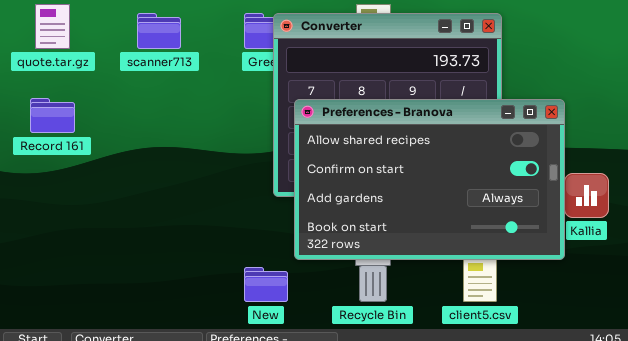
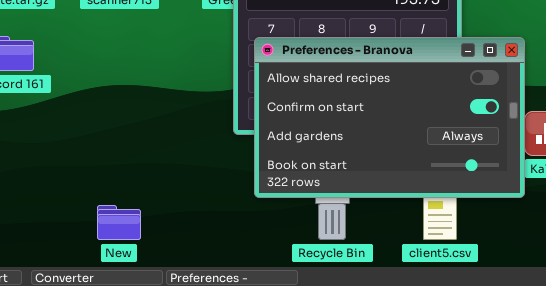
New: [244,267,288,302] -> [97,205,141,240], moved

